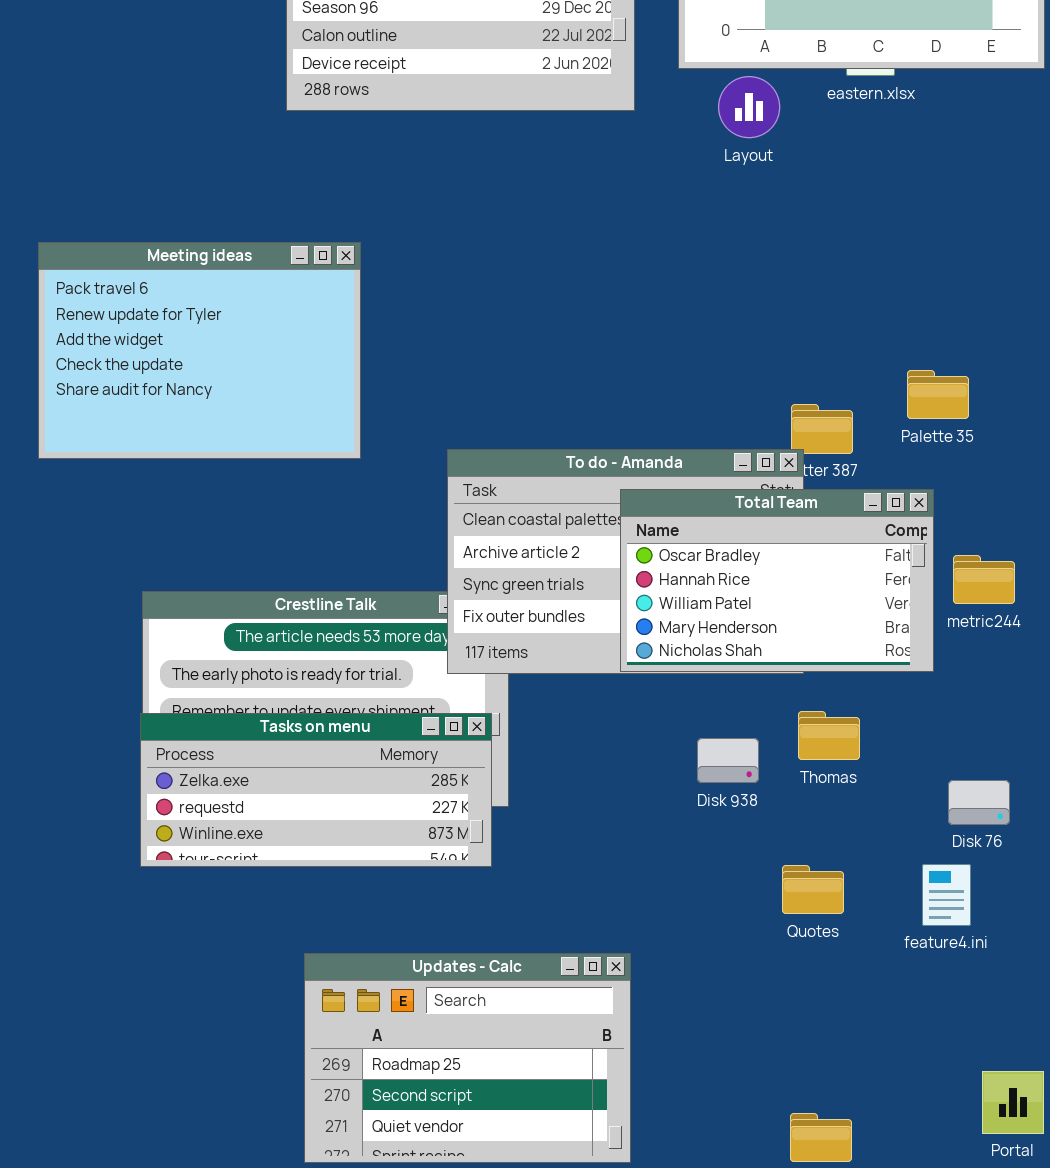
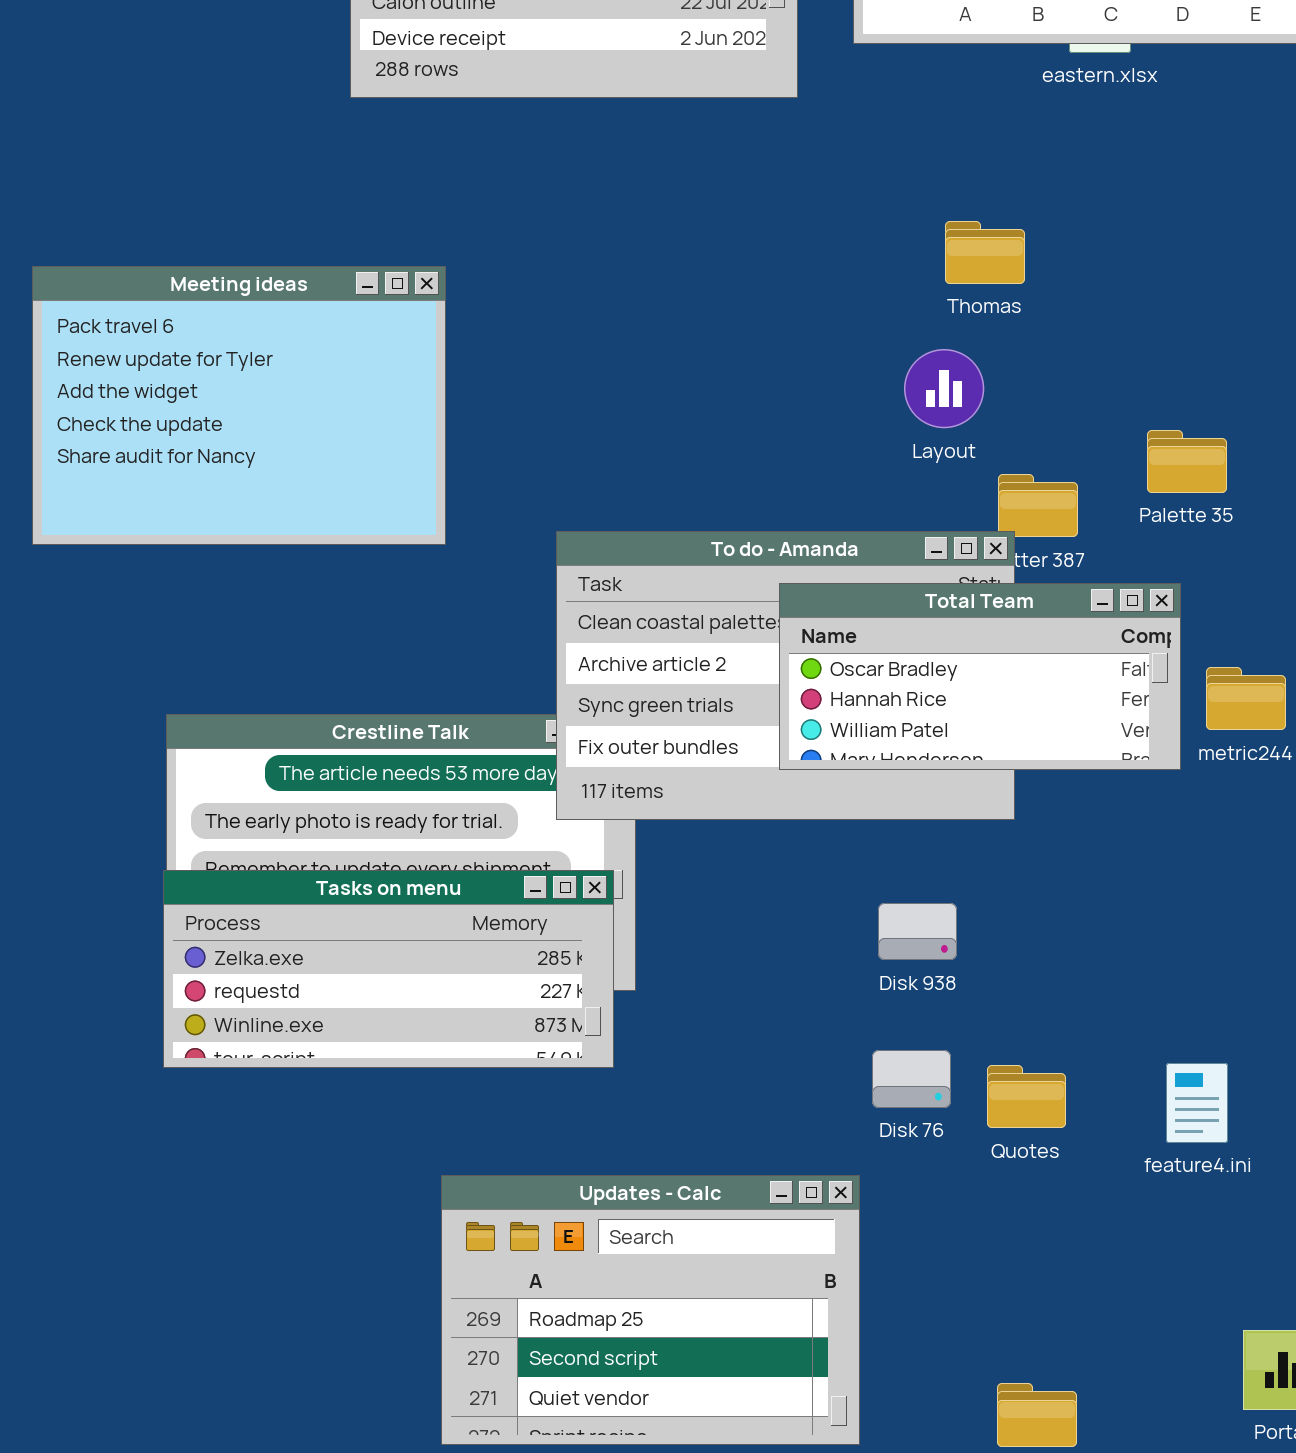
Layout: [718,76,780,138] -> [904,349,984,428], moved
Total Team: [620,489,934,672] -> [779,583,1181,770], resized
Thomas: [798,711,860,760] -> [945,221,1025,284], moved
Disk 76: [948,780,1010,825] -> [872,1050,951,1108], moved
Updates - Calc: [304,953,631,1163] -> [441,1175,860,1445], moved

